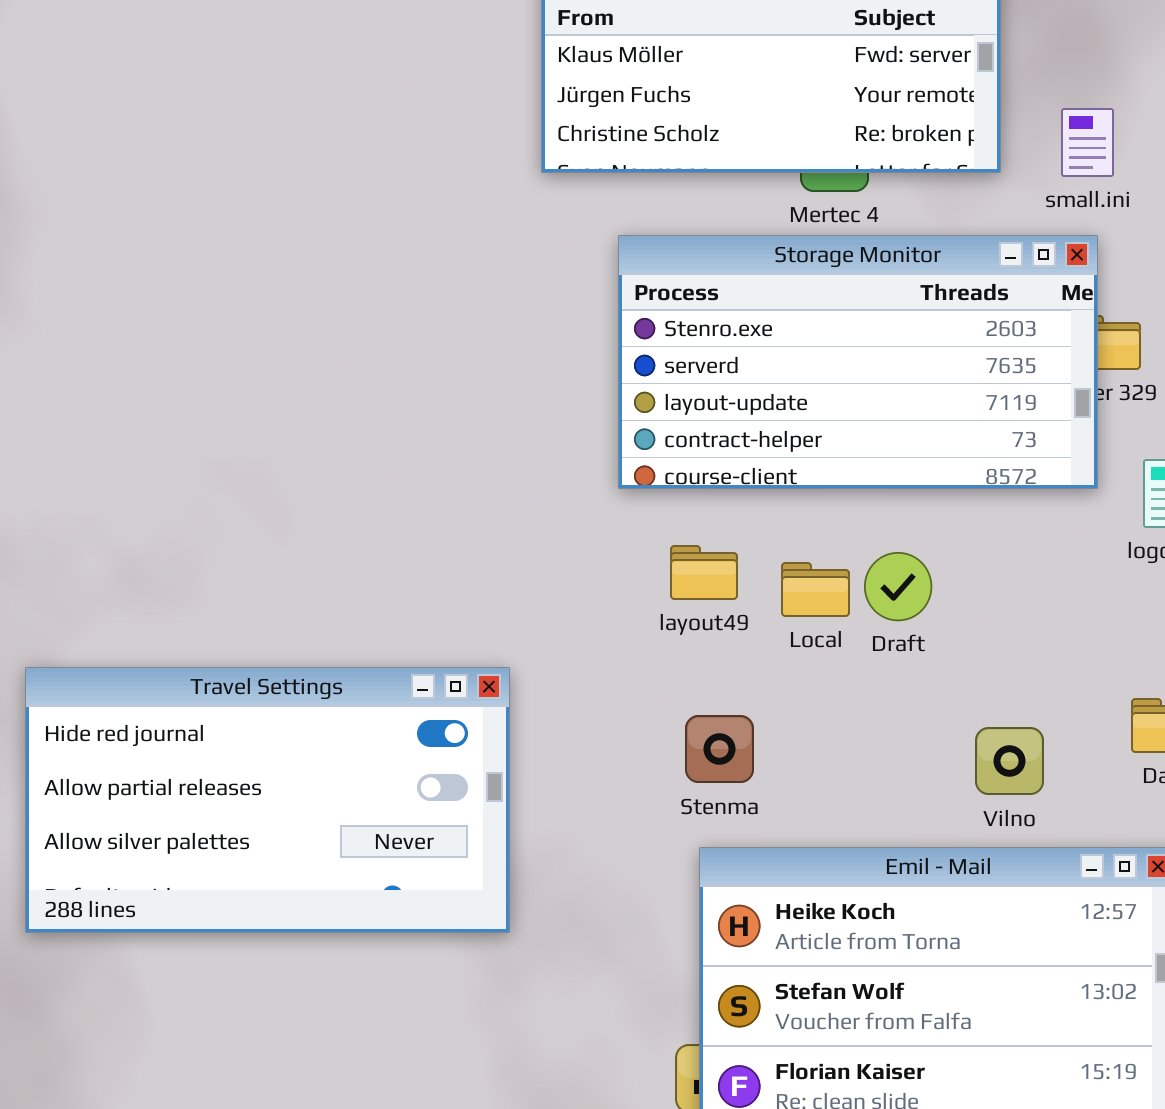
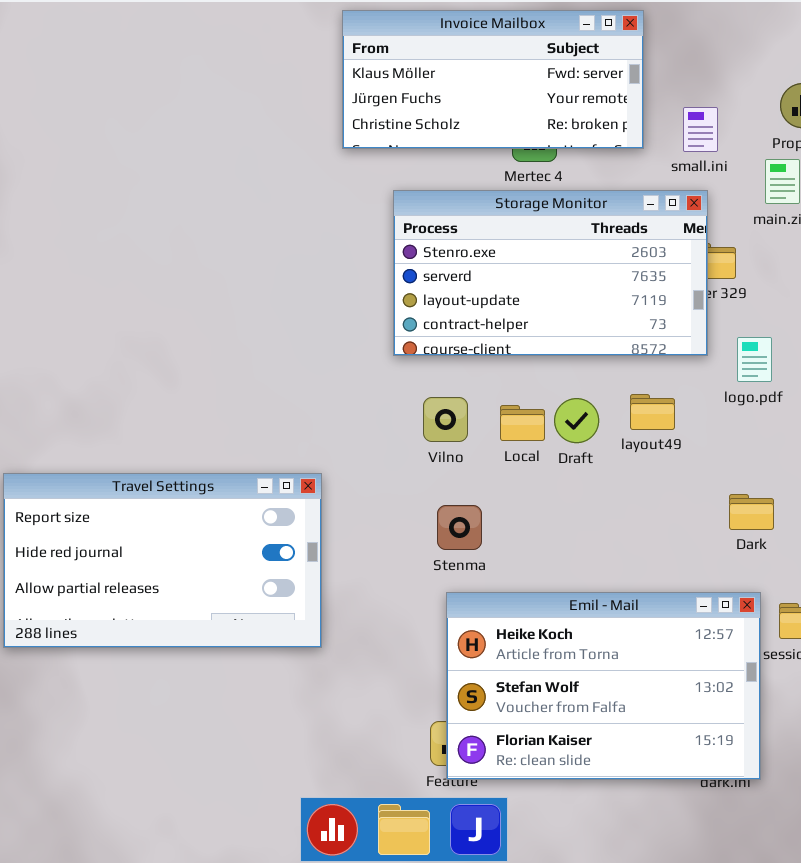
layout49: [670,545,738,600] -> [630,394,675,430], moved
Travel Settings: [25,667,510,933] -> [3,473,322,648], scrolled up 1 row
Vilno: [975,727,1044,795] -> [423,397,468,442], moved

